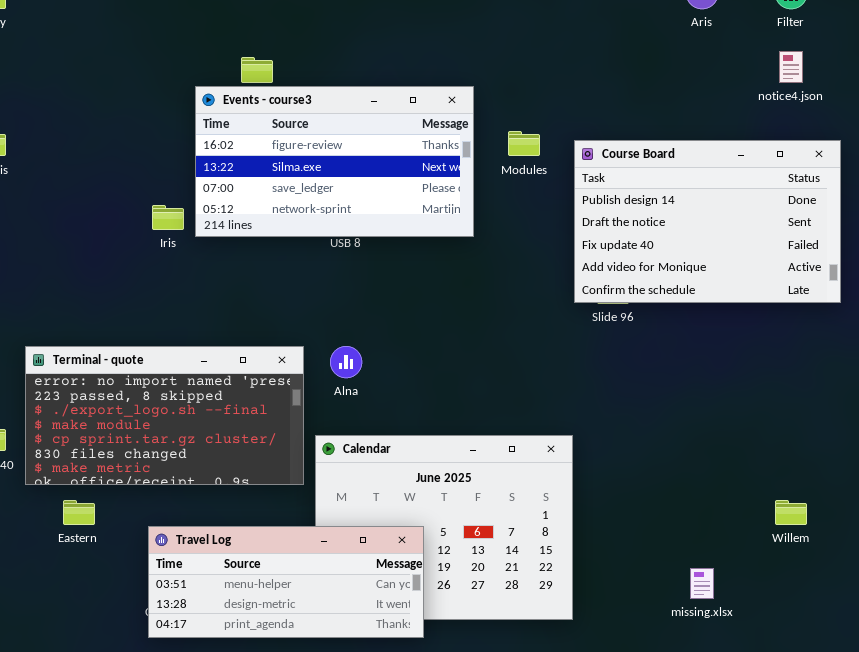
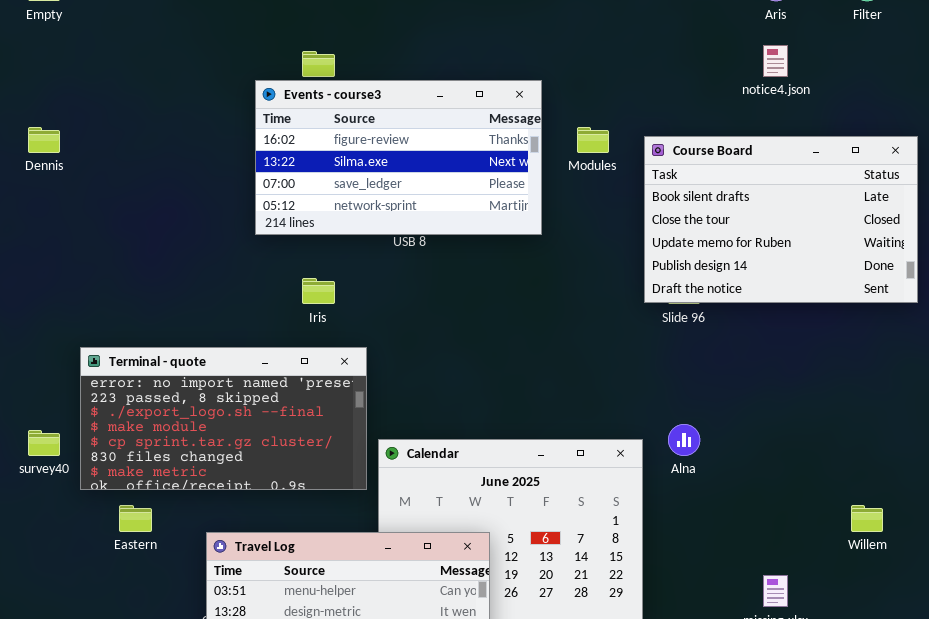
notice4.json: [779,51,803,83] -> [763,45,788,77], moved
Course Board: [574,140,841,303] -> [644,136,918,303], scrolled up 3 rows
Iris: [152,205,184,230] -> [302,278,335,304], moved
Alna: [330,346,362,378] -> [668,424,700,456], moved

